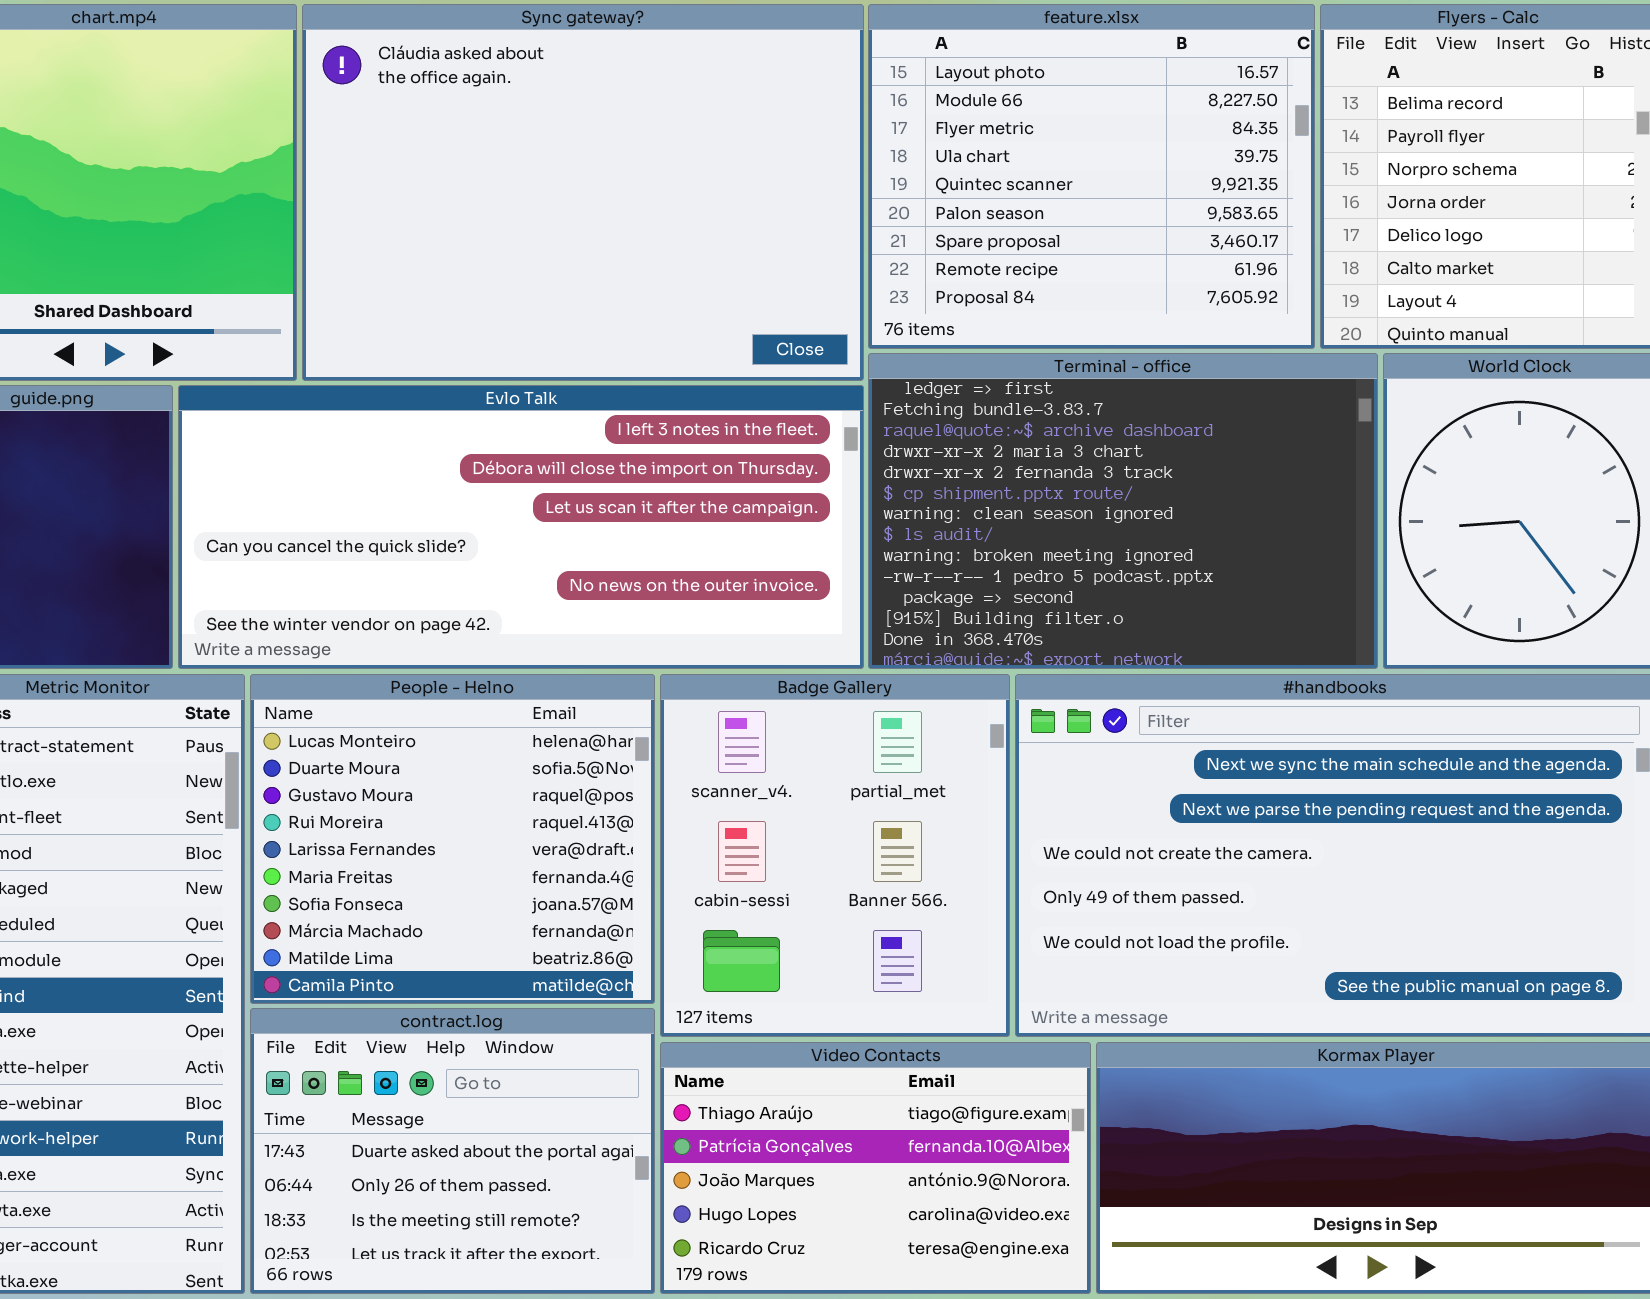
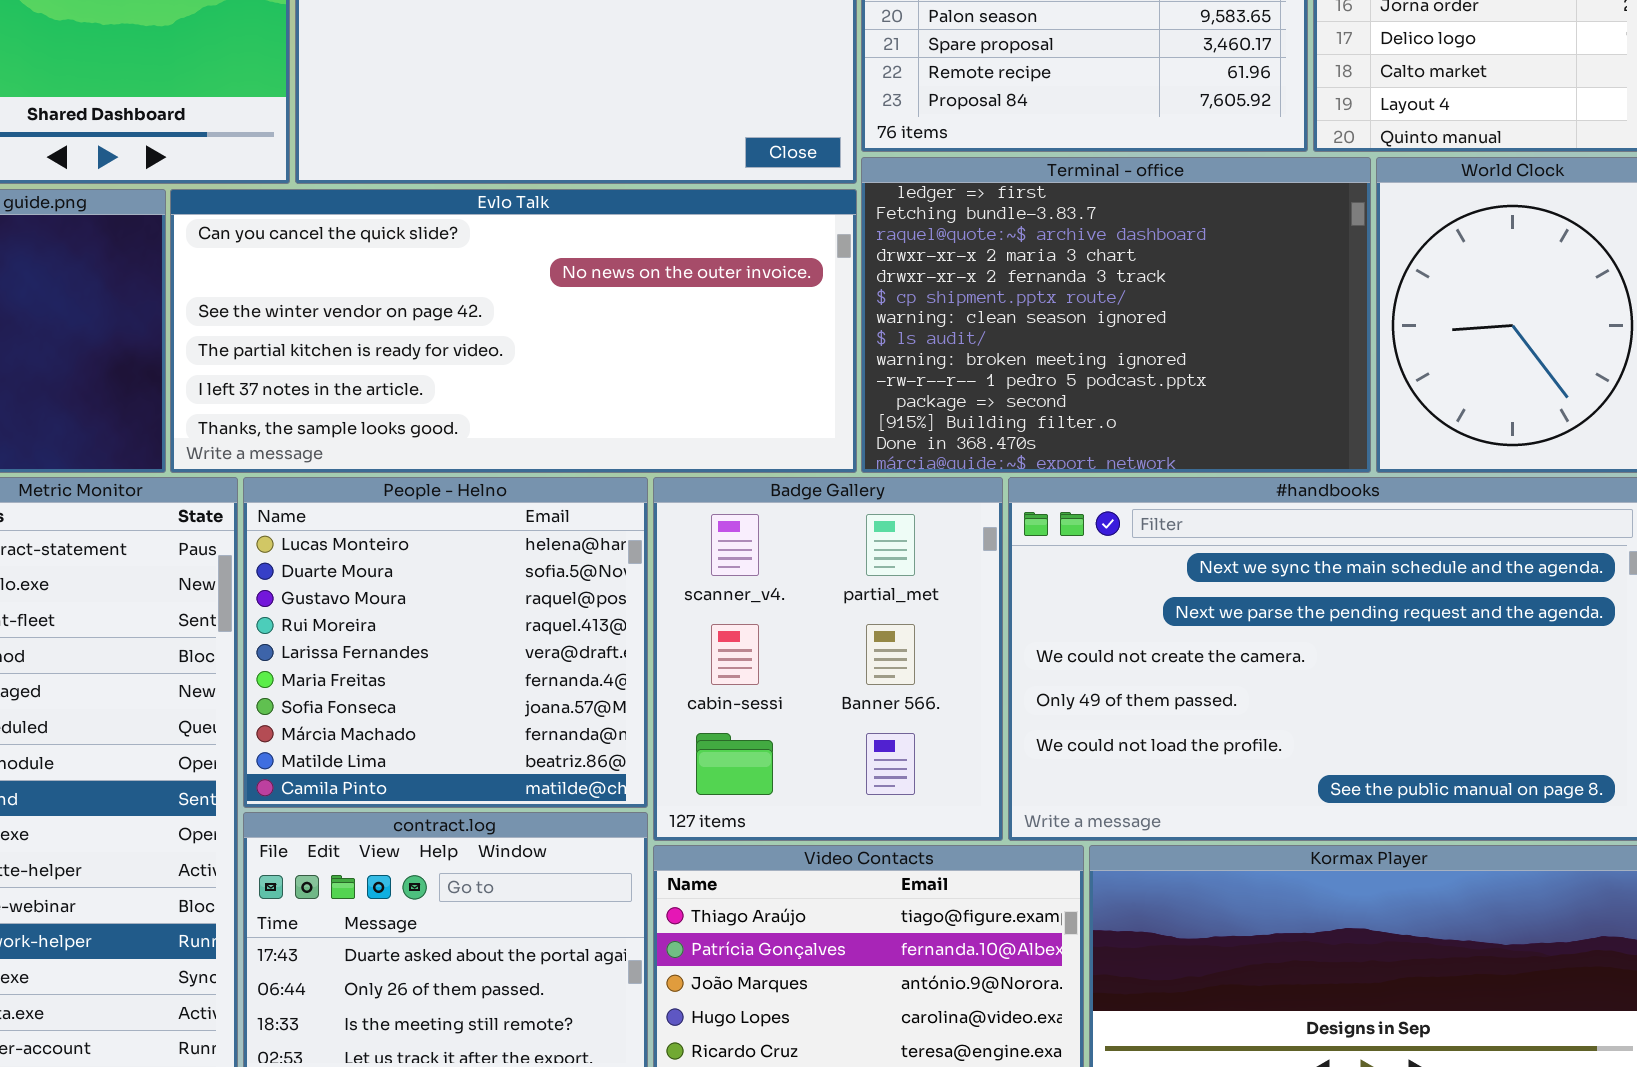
Evlo Talk: [178,385,864,669] -> [170,189,857,473], scrolled down 3 rows

